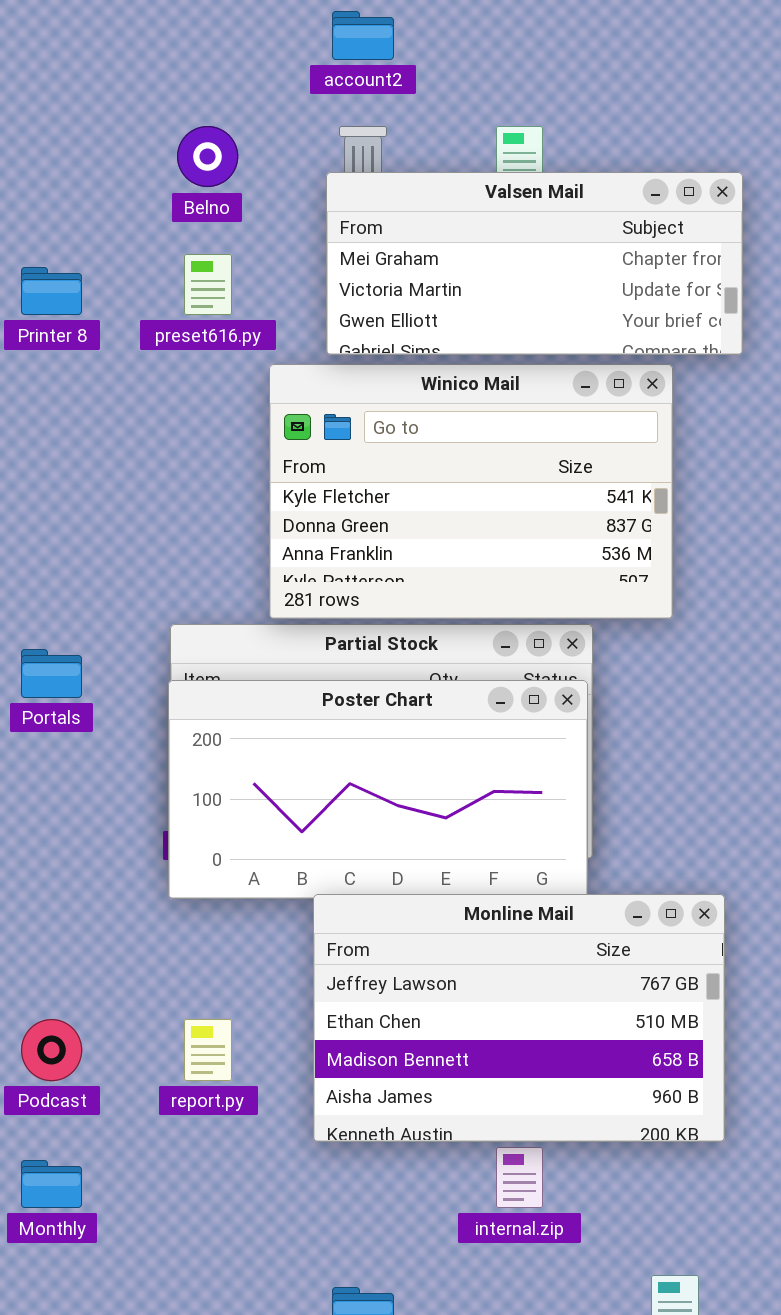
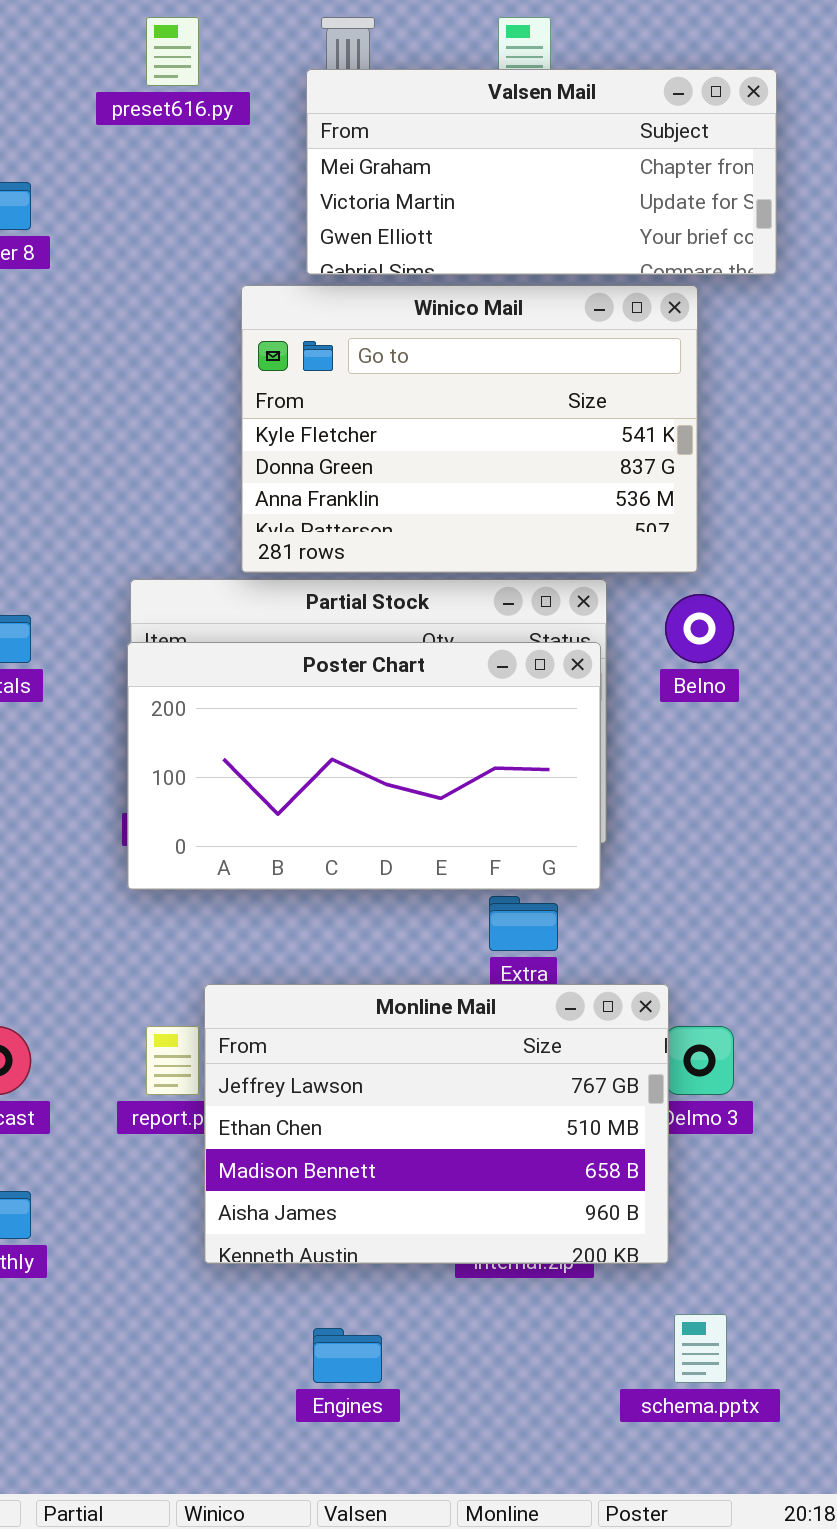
Belno: [177,126,238,187] -> [665,594,734,663], moved
preset616.py: [184,254,232,315] -> [146,17,199,86], moved
Monline Mail: [313,894,725,1142] -> [204,984,669,1264], moved

